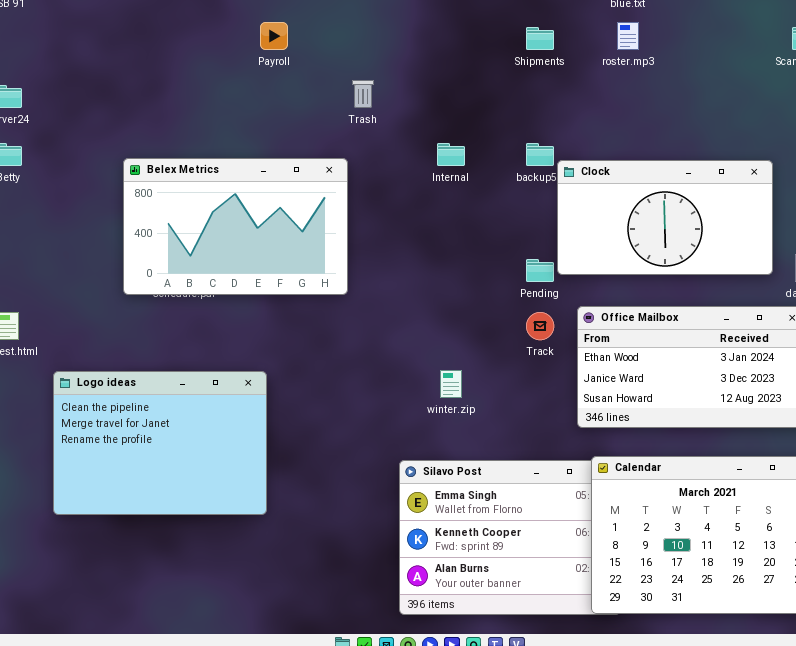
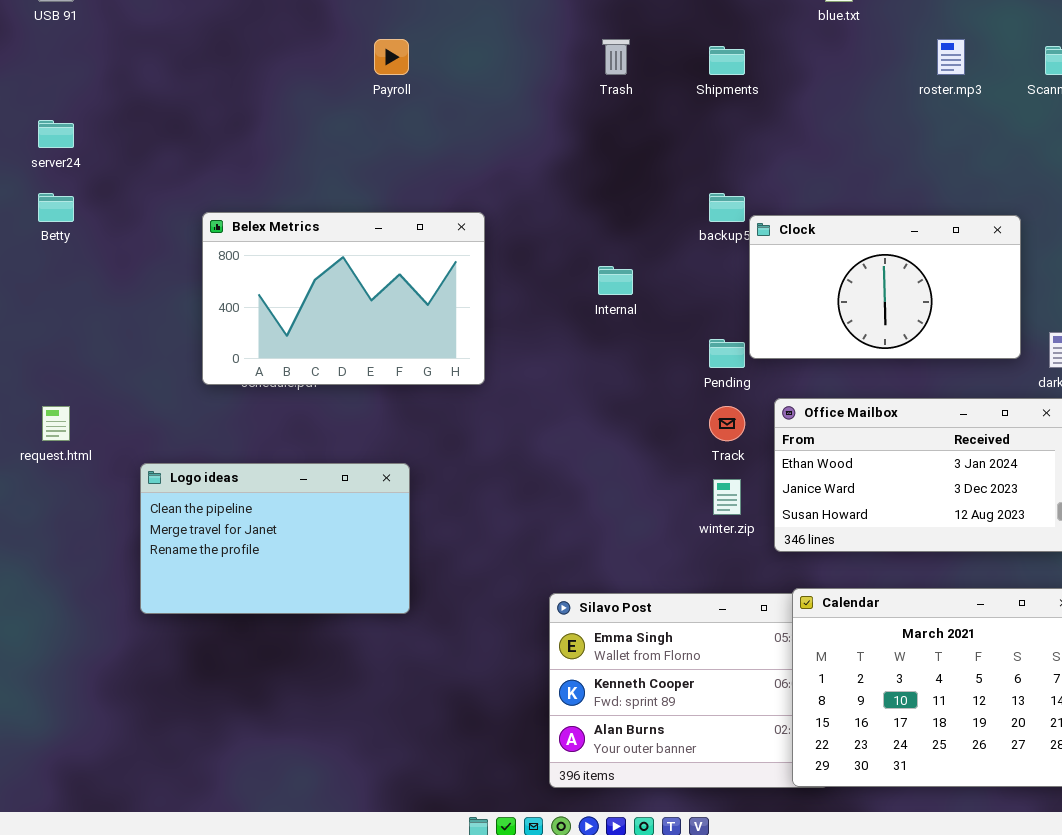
roster.mp3: [617,22,639,50] -> [937,39,965,75], moved
Trash: [352,80,374,108] -> [602,39,630,75], moved
Internal: [437,143,465,166] -> [598,266,633,295], moved
winter.zip: [440,370,462,398] -> [713,479,741,515], moved
Logo ideas: [53,371,267,515] -> [140,463,410,614], moved, resized

